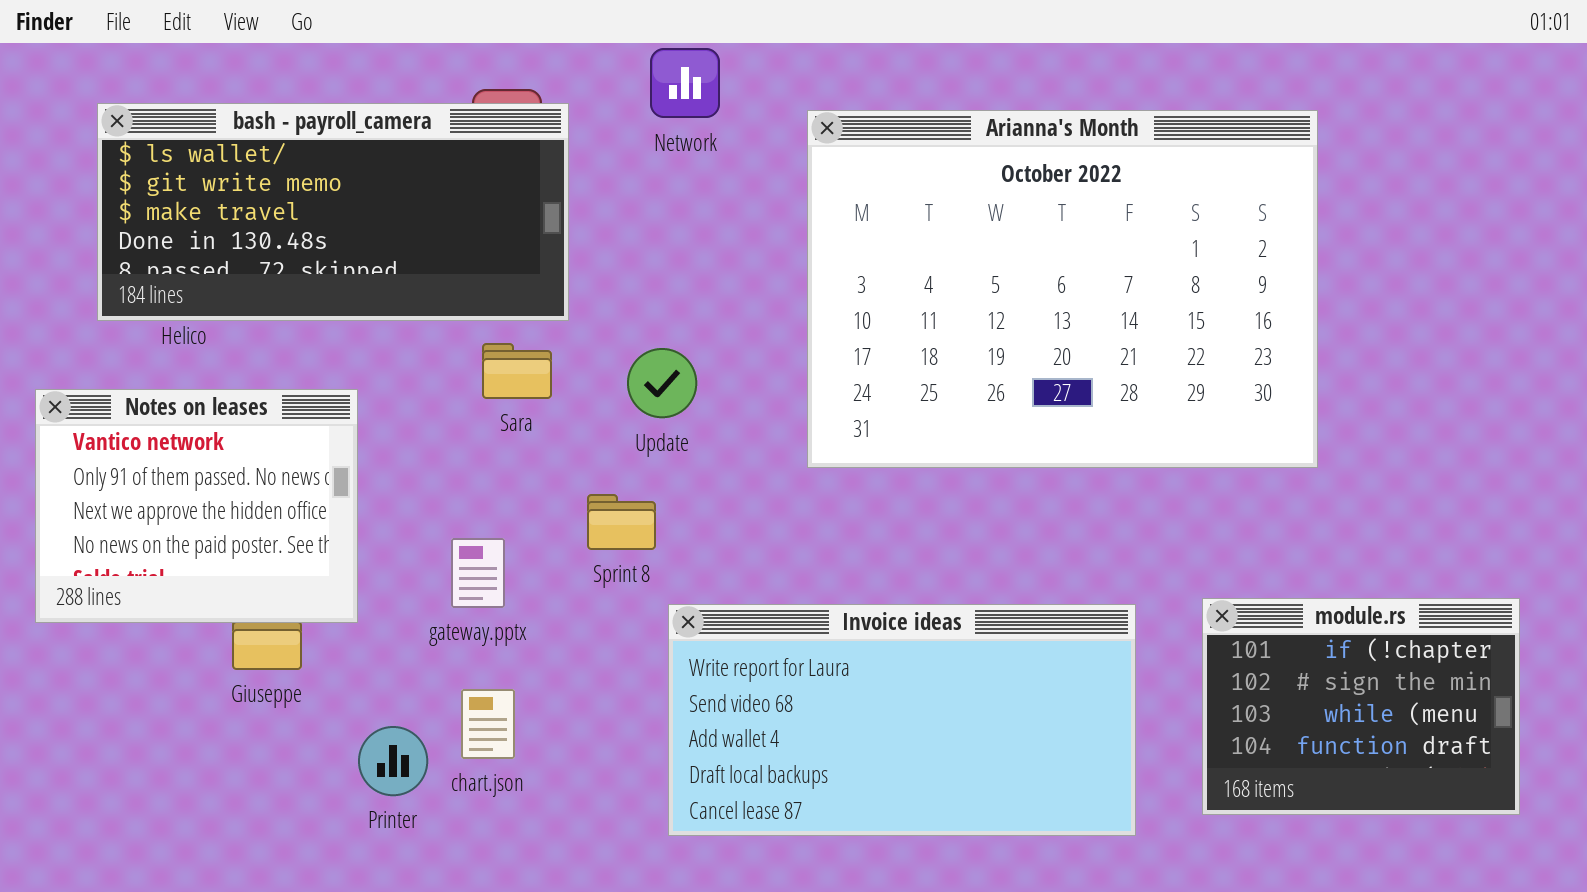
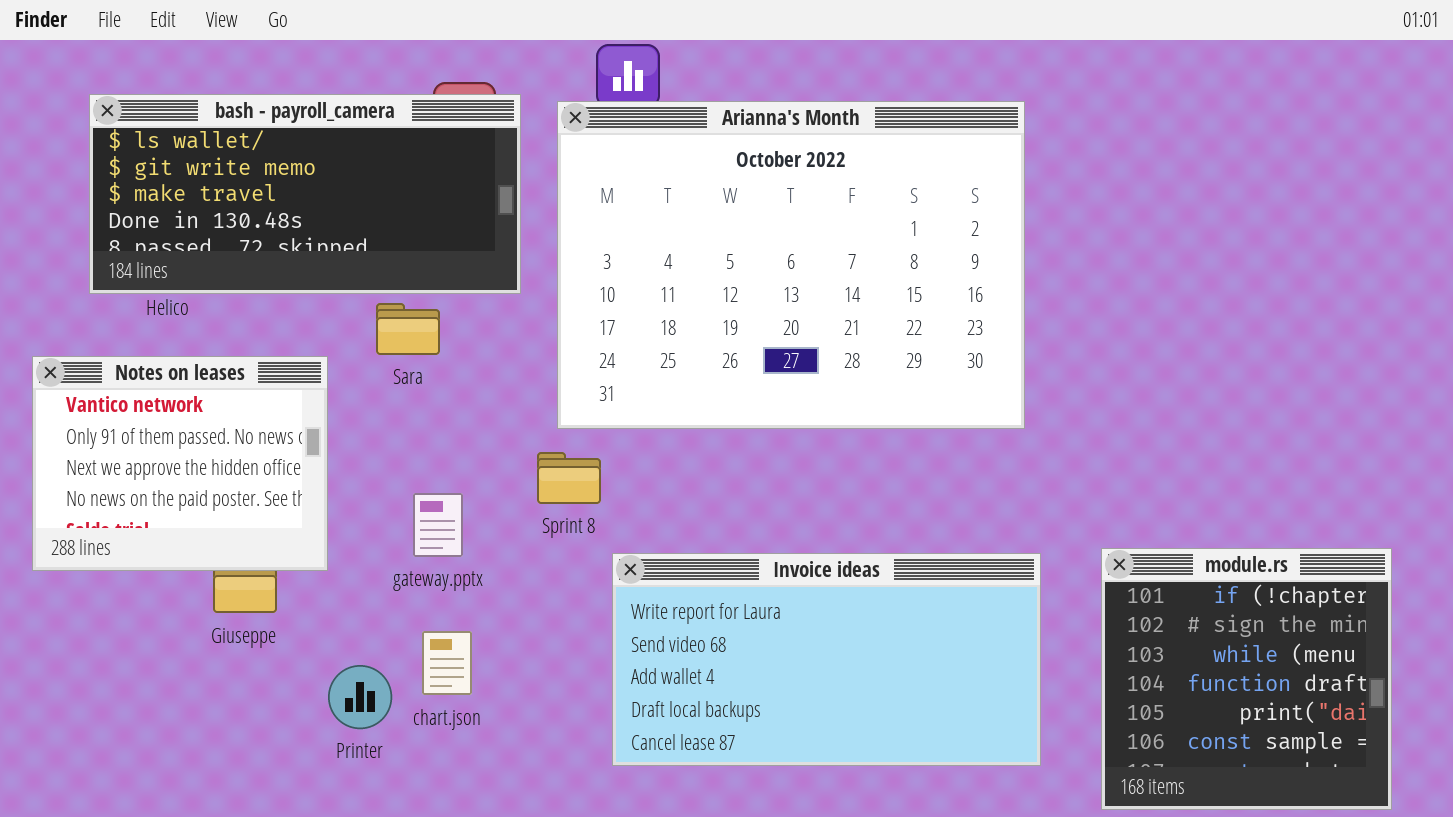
Arianna's Month: [807,110,1318,468] -> [557,101,1025,429], moved
Sara: [482,343,552,399] -> [376,303,440,355], moved
module.rs: [1202,598,1520,815] -> [1101,548,1392,810], resized

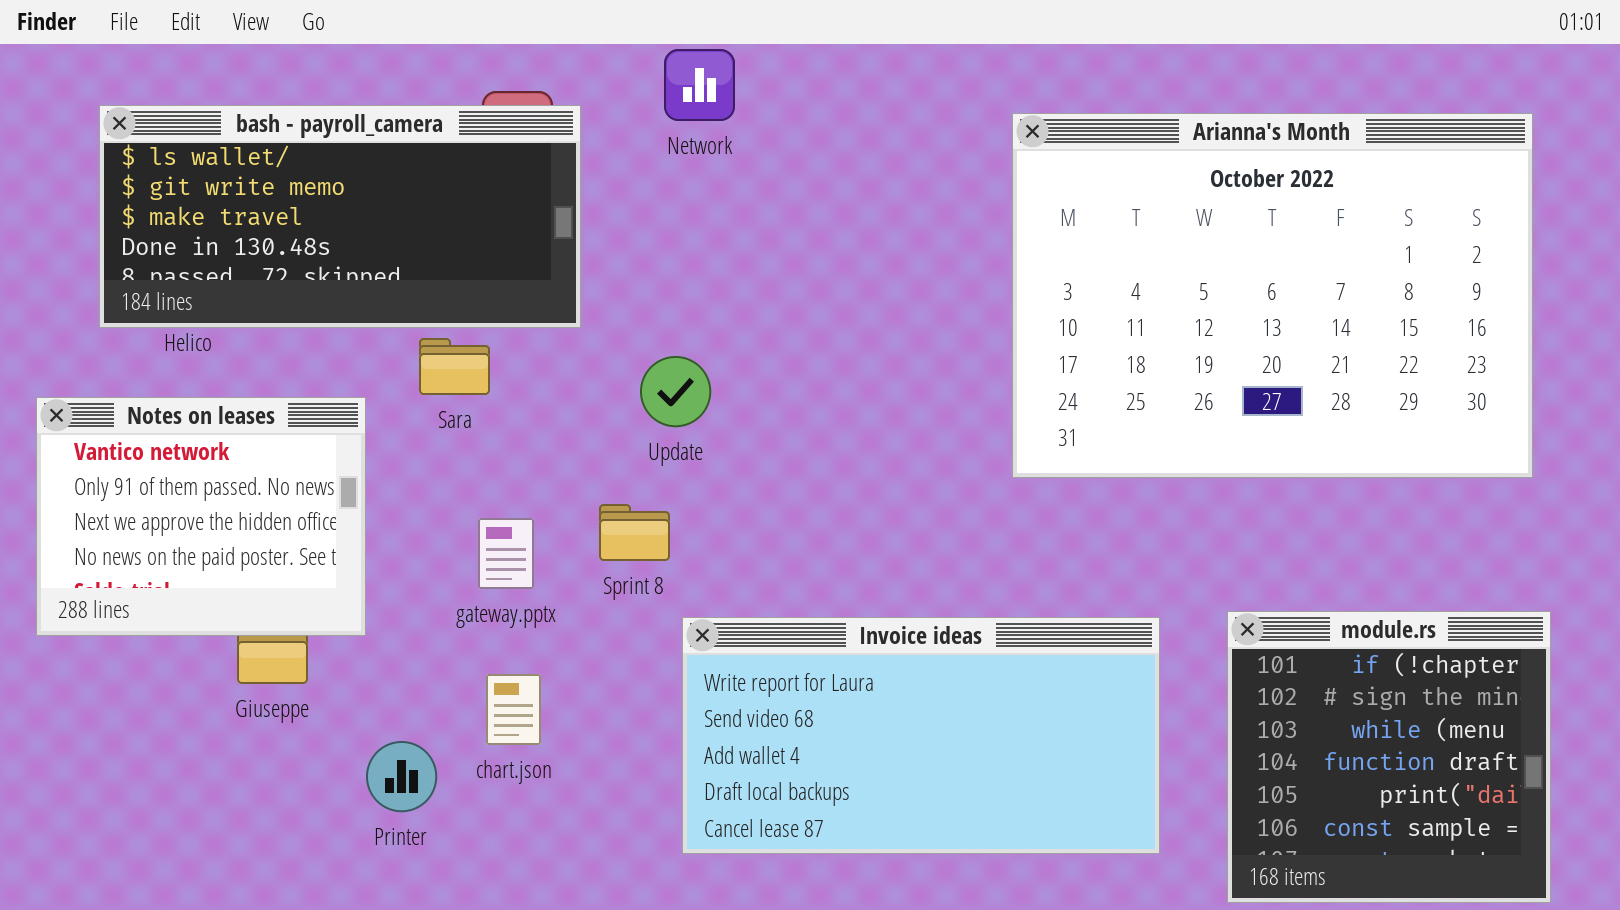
Arianna's Month: [557,101,1025,429] -> [1012,113,1533,478], moved
gateway.pptx: [413,493,463,557] -> [478,518,534,589], moved
chart.json: [422,631,472,695] -> [486,674,541,745], moved

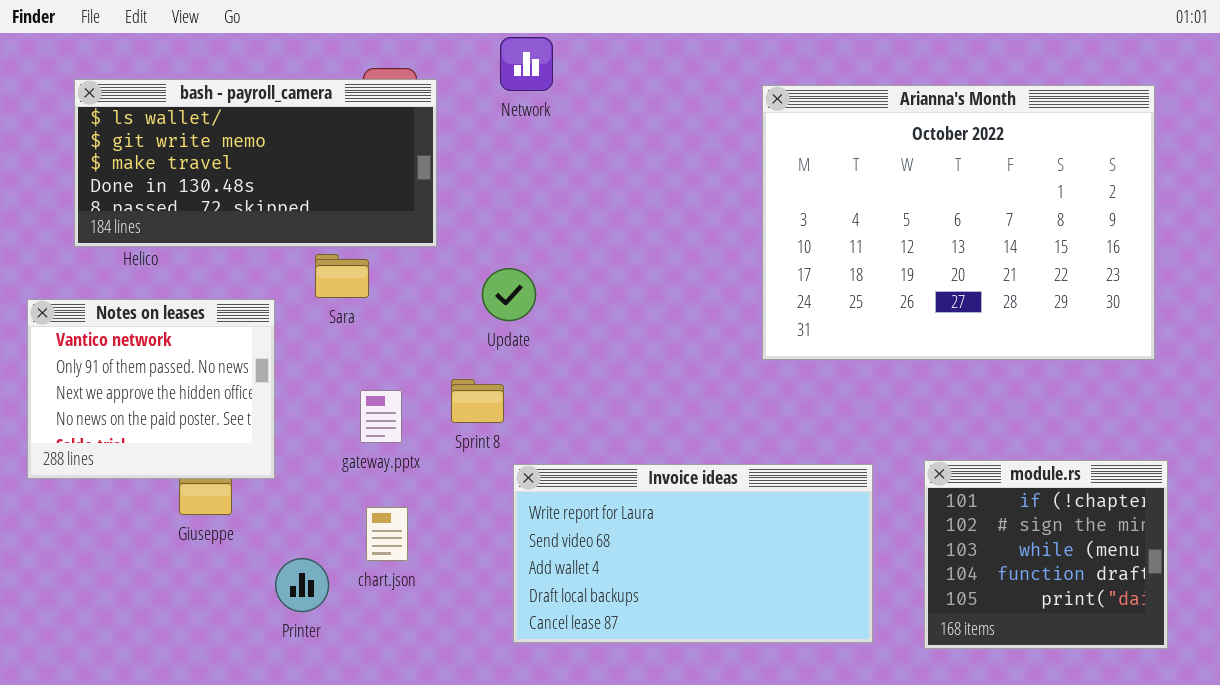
module.rs: [1227,611,1551,903] -> [924,460,1168,649], resized

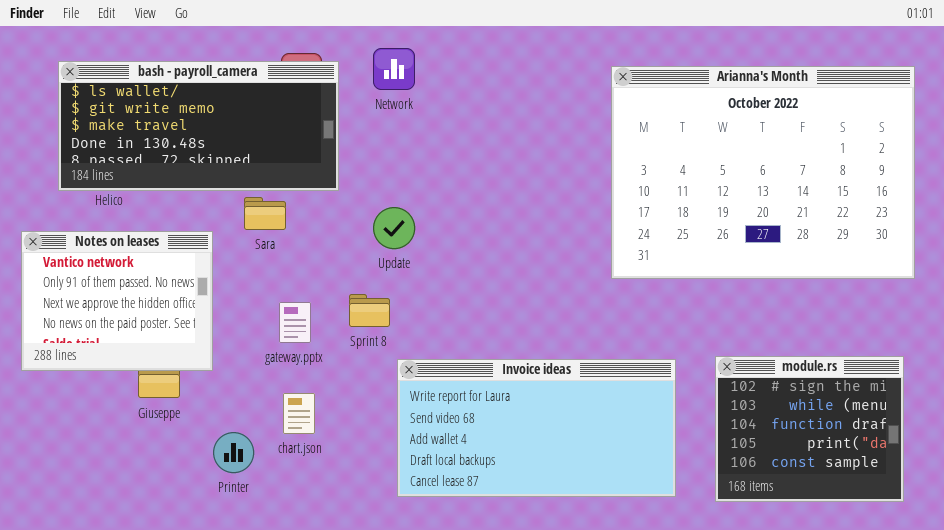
Network: [500,37,553,91] -> [373,48,415,90], moved
Arianna's Month: [762,85,1155,360] -> [611,66,915,279], moved
module.rs: [924,460,1168,649] -> [715,356,904,502], scrolled down 1 row

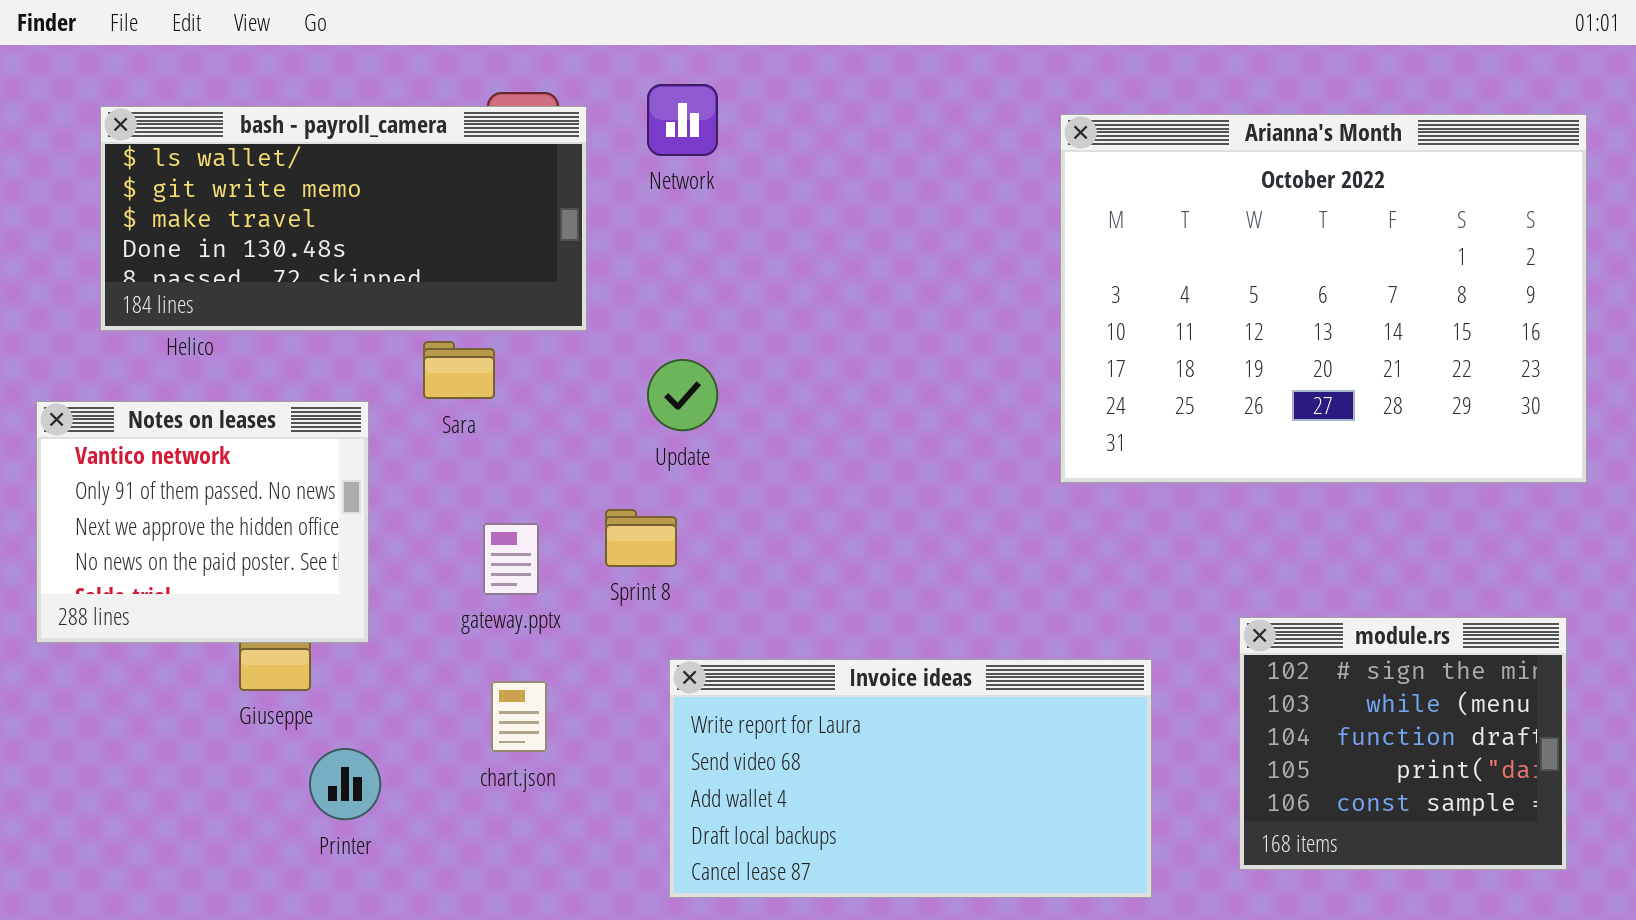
Invoice ideas: [397,359,676,497] -> [669,659,1152,898], moved
Printer: [213,432,254,473] -> [309,748,381,820], moved

